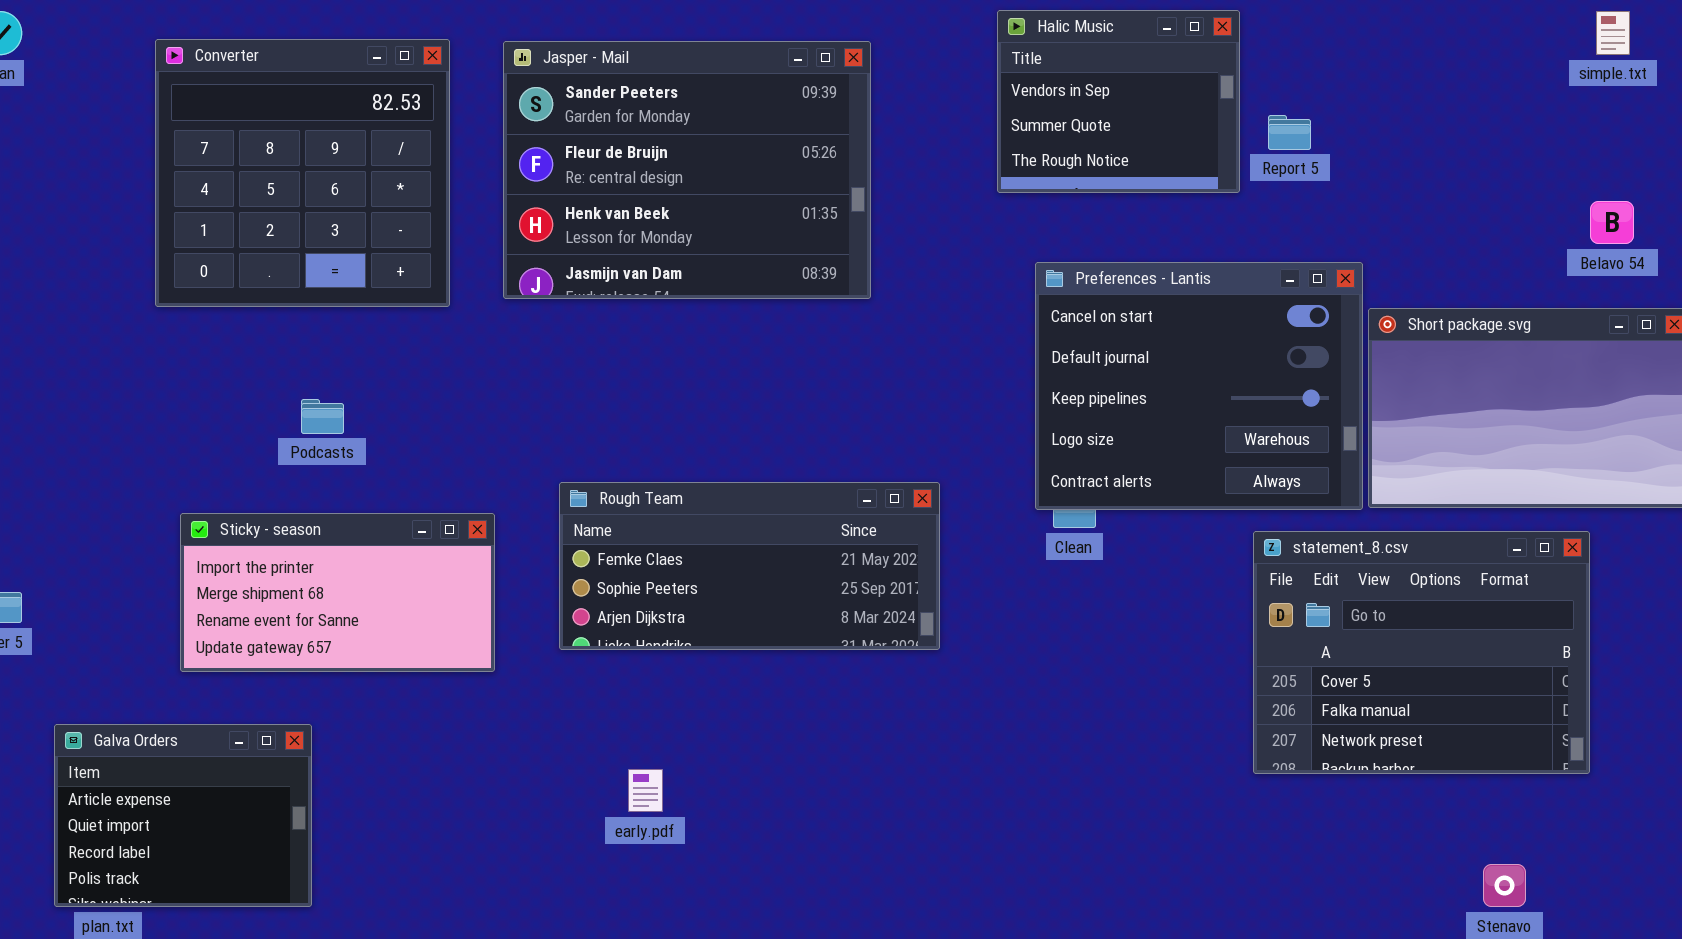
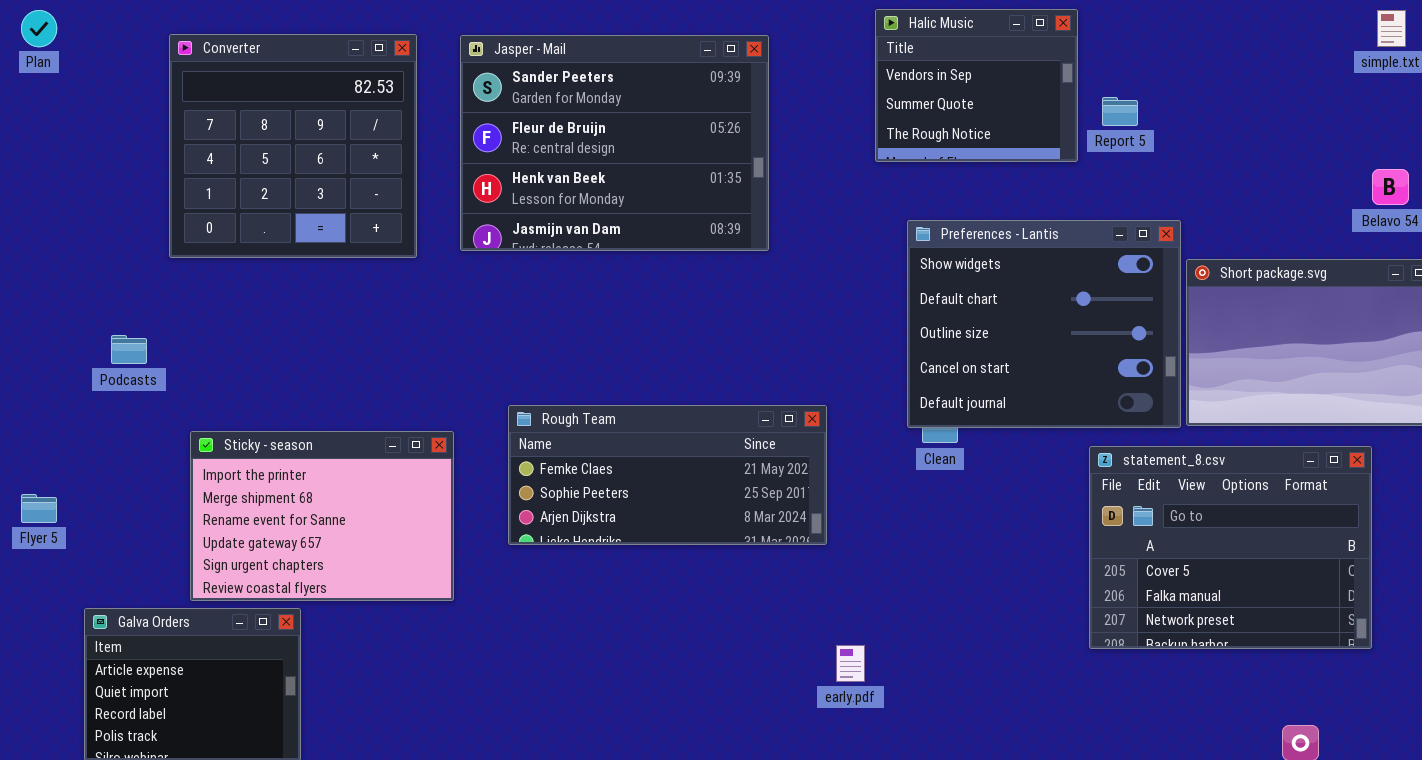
Preferences - Lantis: [1035,262,1363,510] -> [907,220,1181,428], scrolled up 3 rows
Podcasts: [301,399,344,434] -> [111,335,147,364], moved
Sticky - season: [180,513,495,672] -> [190,431,454,601], resized
early.pdf: [628,769,663,812] -> [836,645,865,682], moved

